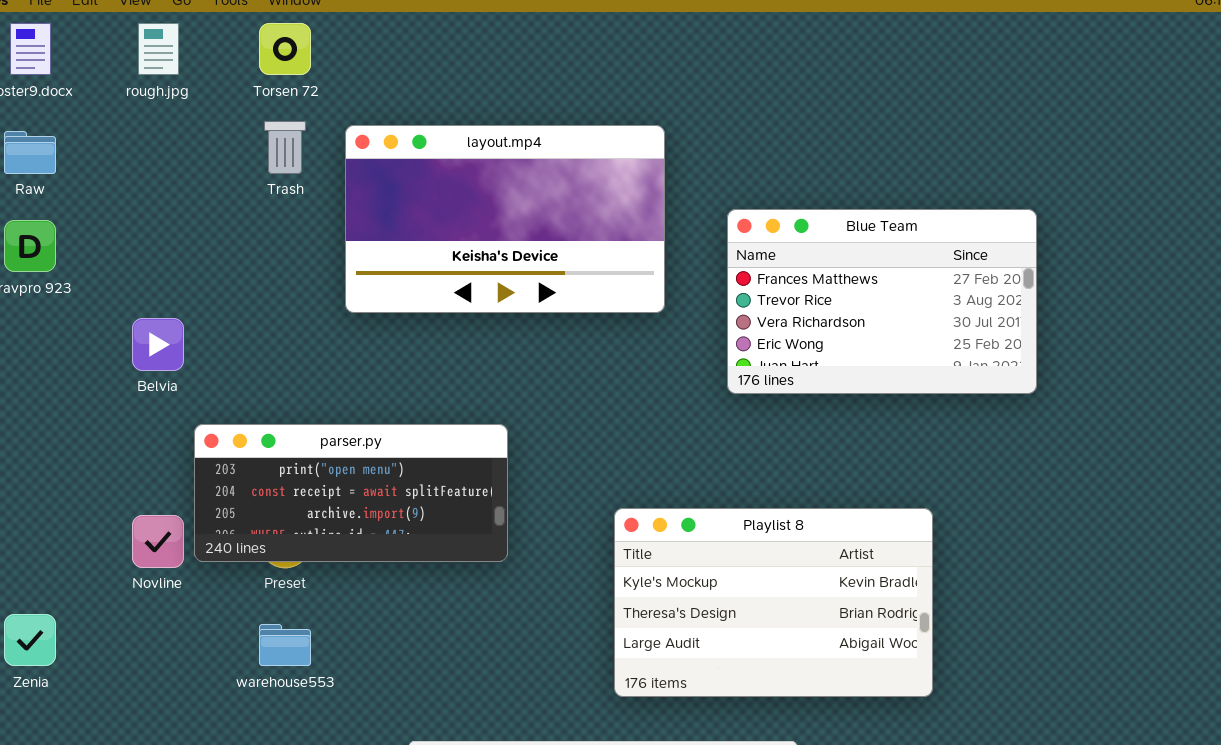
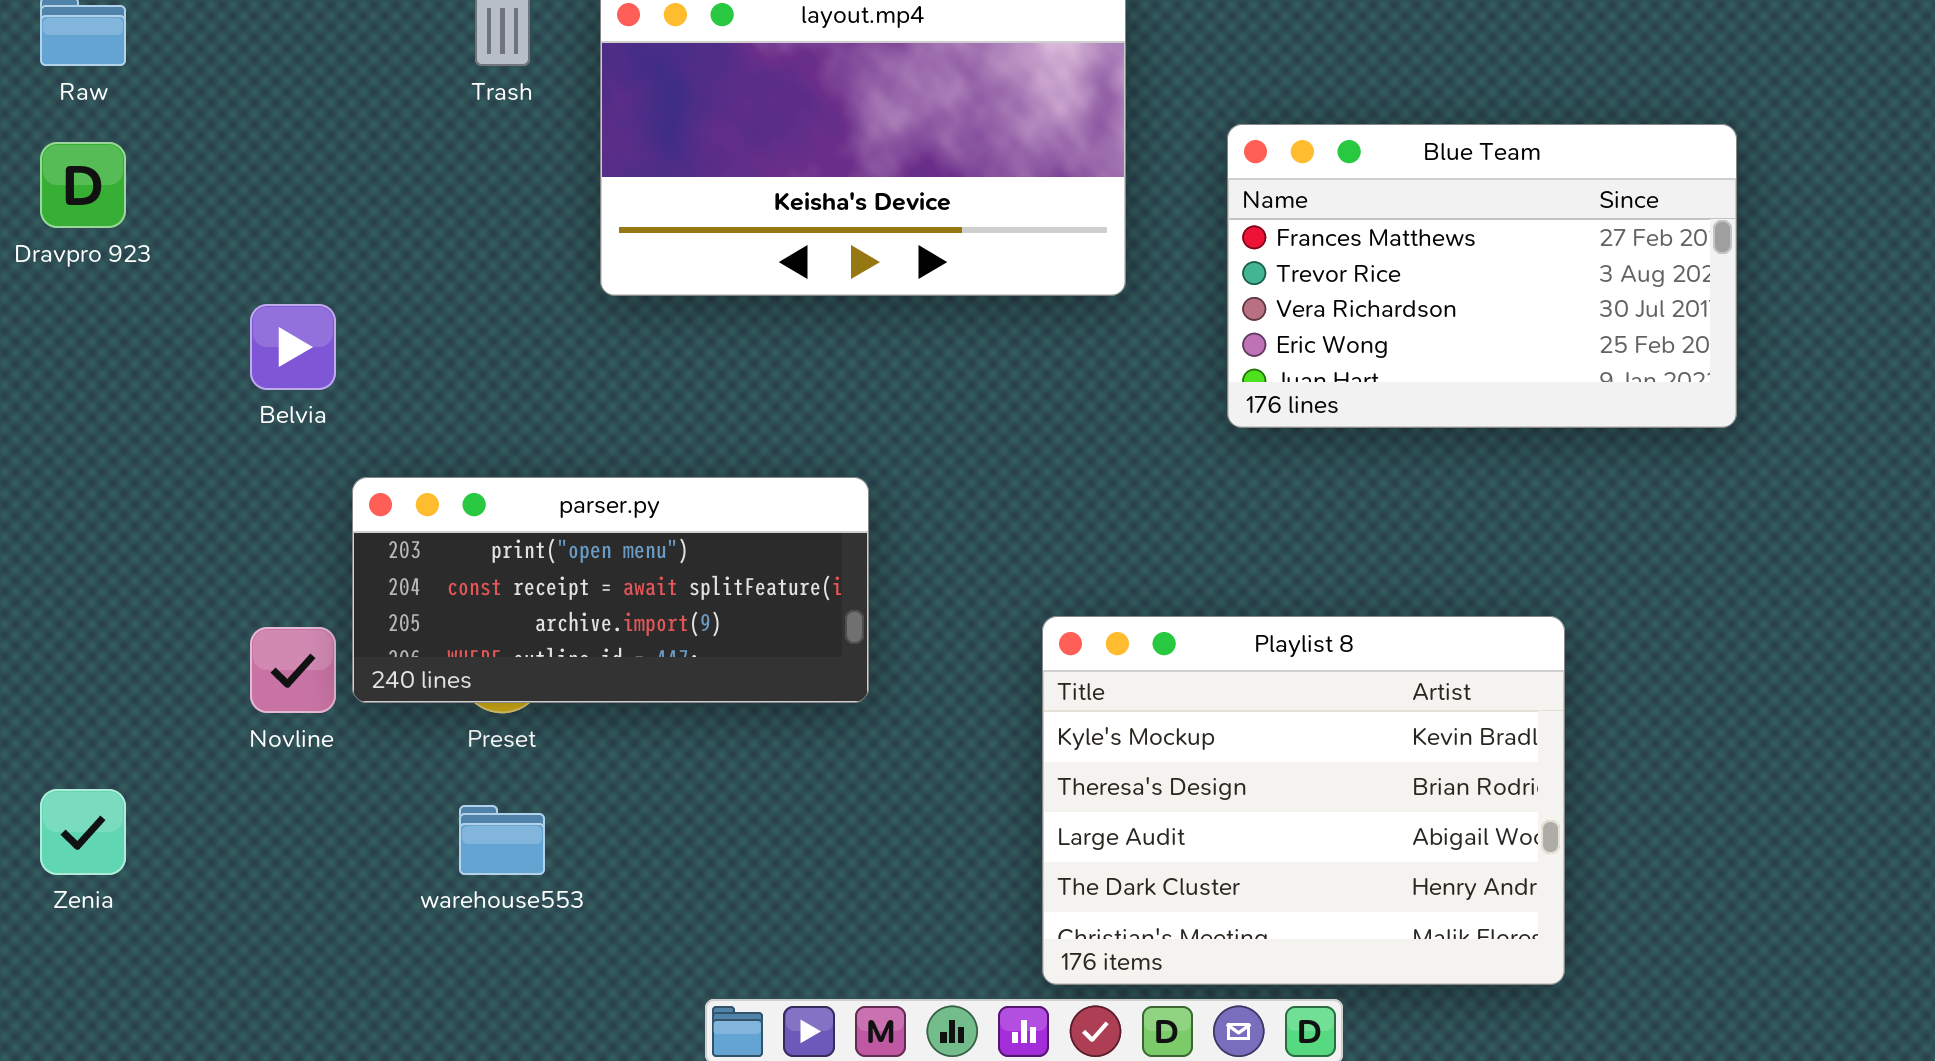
Playlist 8: [614,508,933,697] -> [1042,616,1565,985], resized

